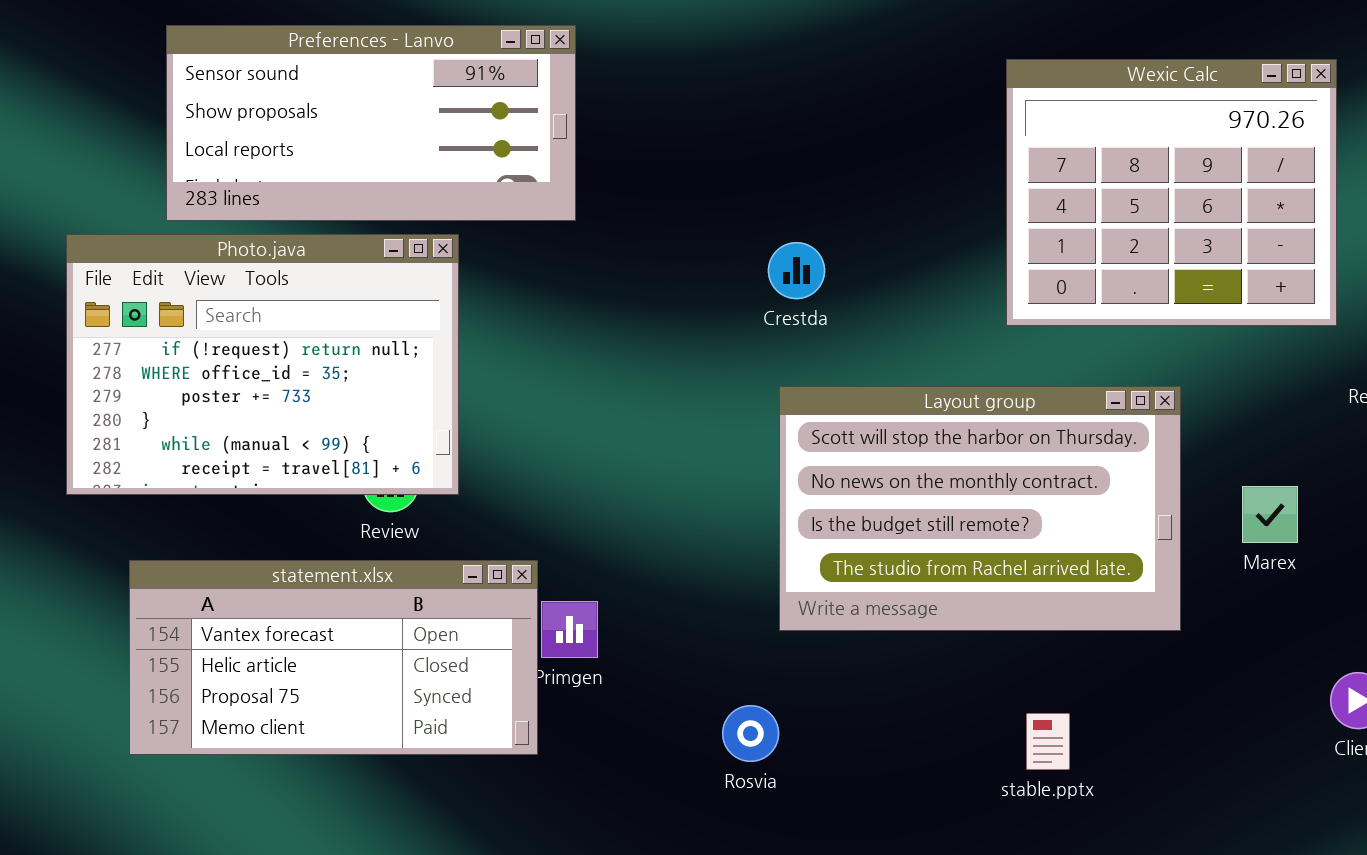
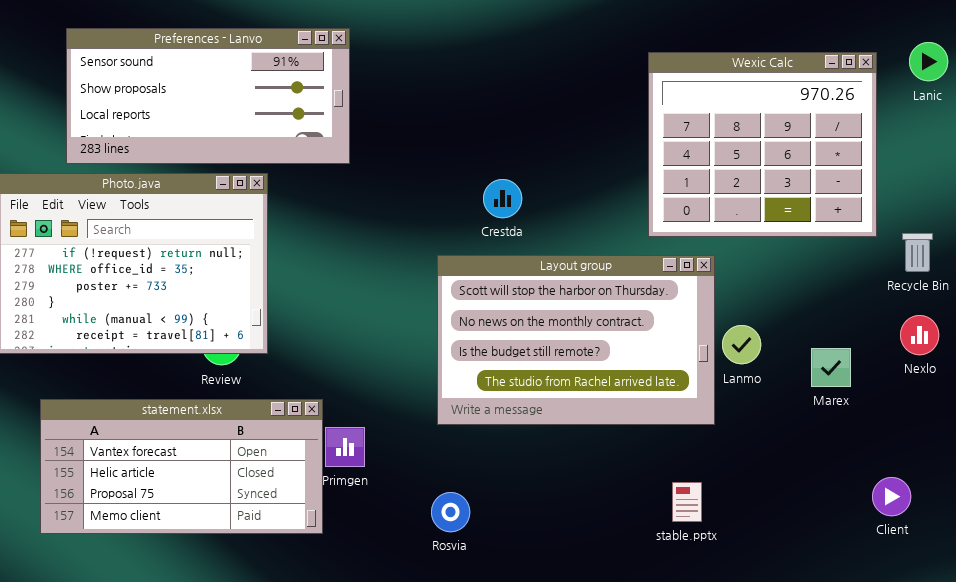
Layout group: [779,386,1181,631] -> [437,255,715,425], moved
Rosvia: [722,705,779,762] -> [431,492,470,532], moved
stable.pptx: [1026,713,1070,770] -> [672,482,702,522], moved

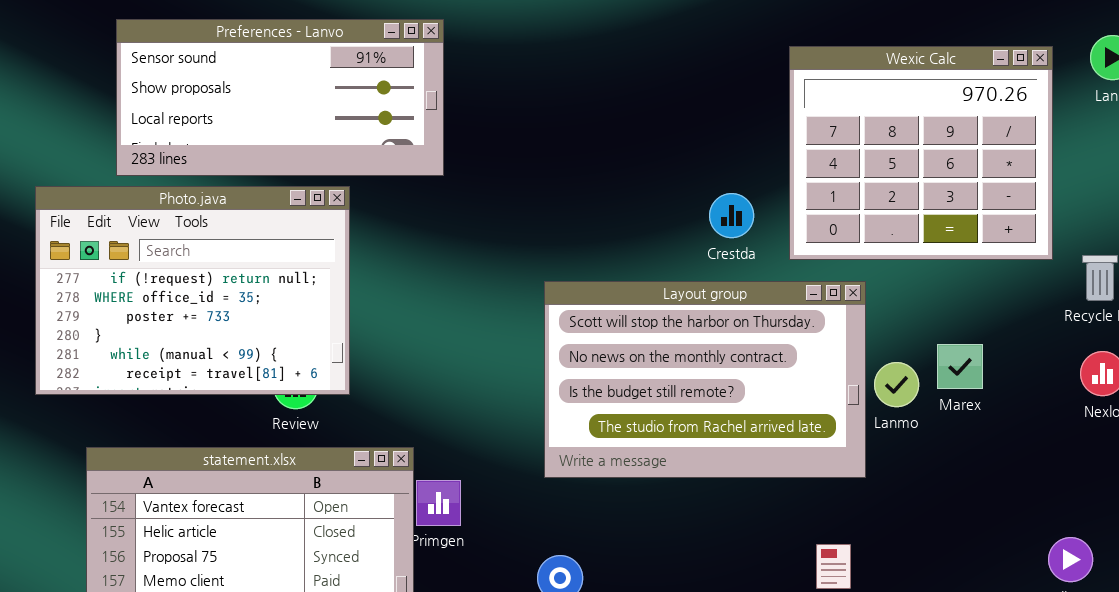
Crestda: [483,179,522,218] -> [709,193,754,238], moved
Marex: [811,348,851,387] -> [937,344,983,389], moved

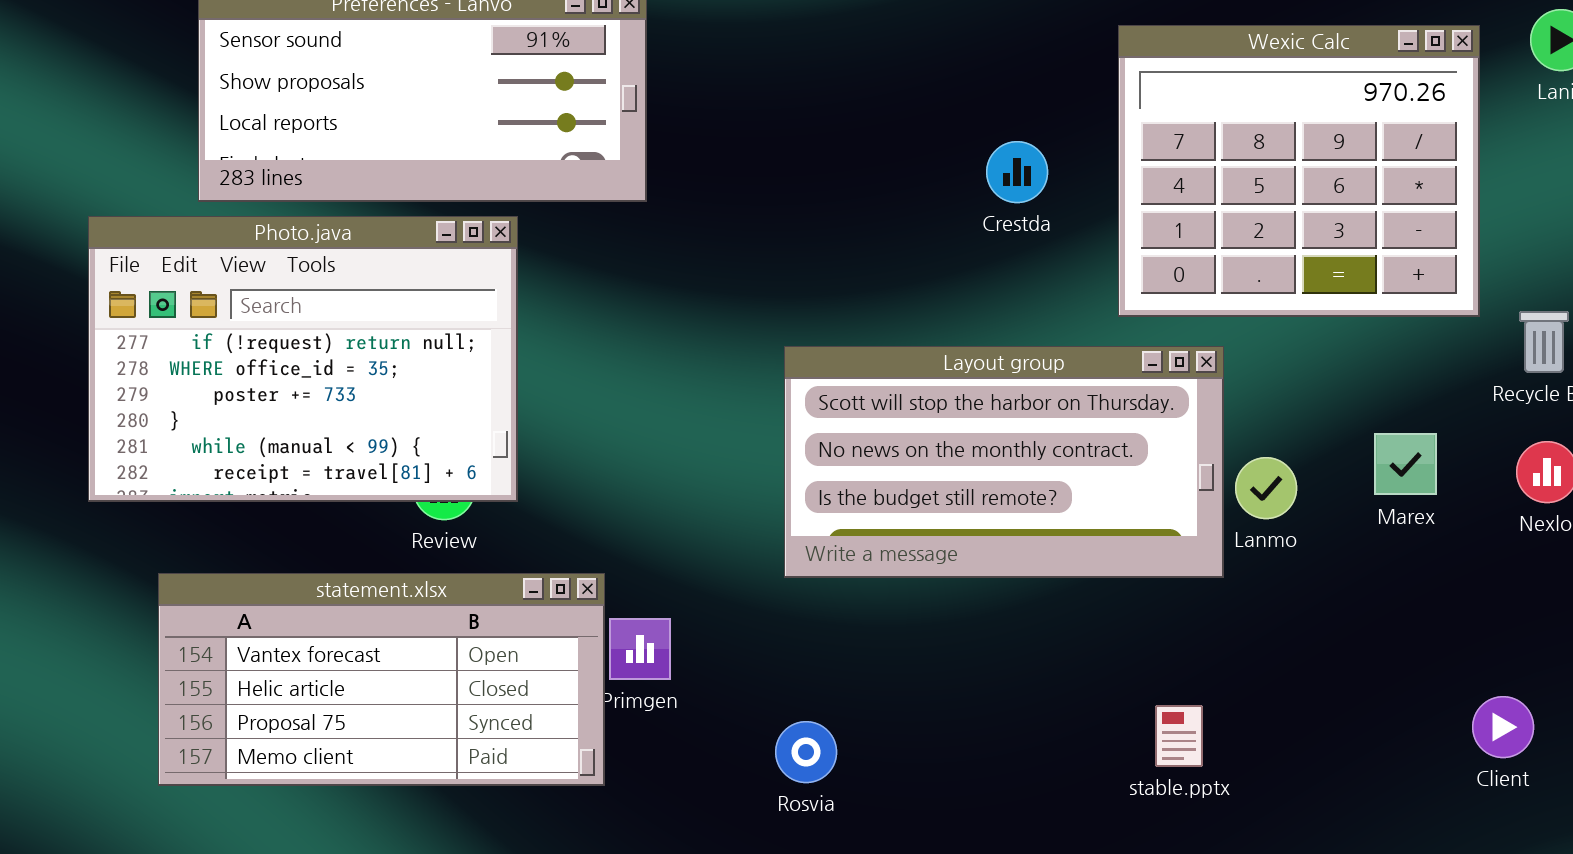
Crestda: [709,193,754,238] -> [986,141,1048,203], moved
Layout group: [544,281,866,478] -> [784,346,1224,578], resized
Marex: [937,344,983,389] -> [1374,433,1437,495], moved

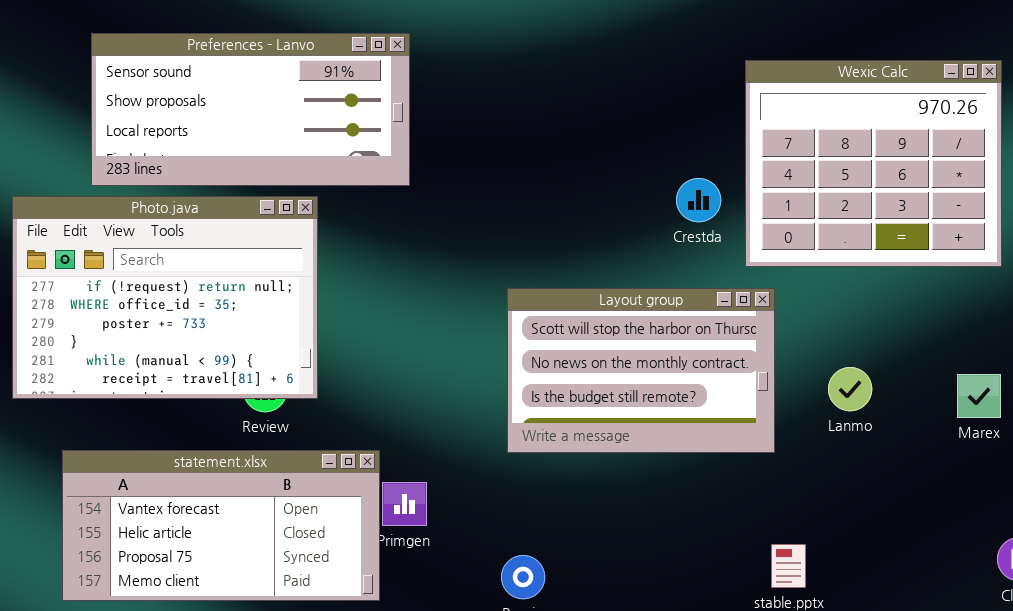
Crestda: [986,141,1048,203] -> [676,178,721,222], moved
Layout group: [784,346,1224,578] -> [507,288,775,453], resized
Marex: [1374,433,1437,495] -> [957,374,1001,418], moved

